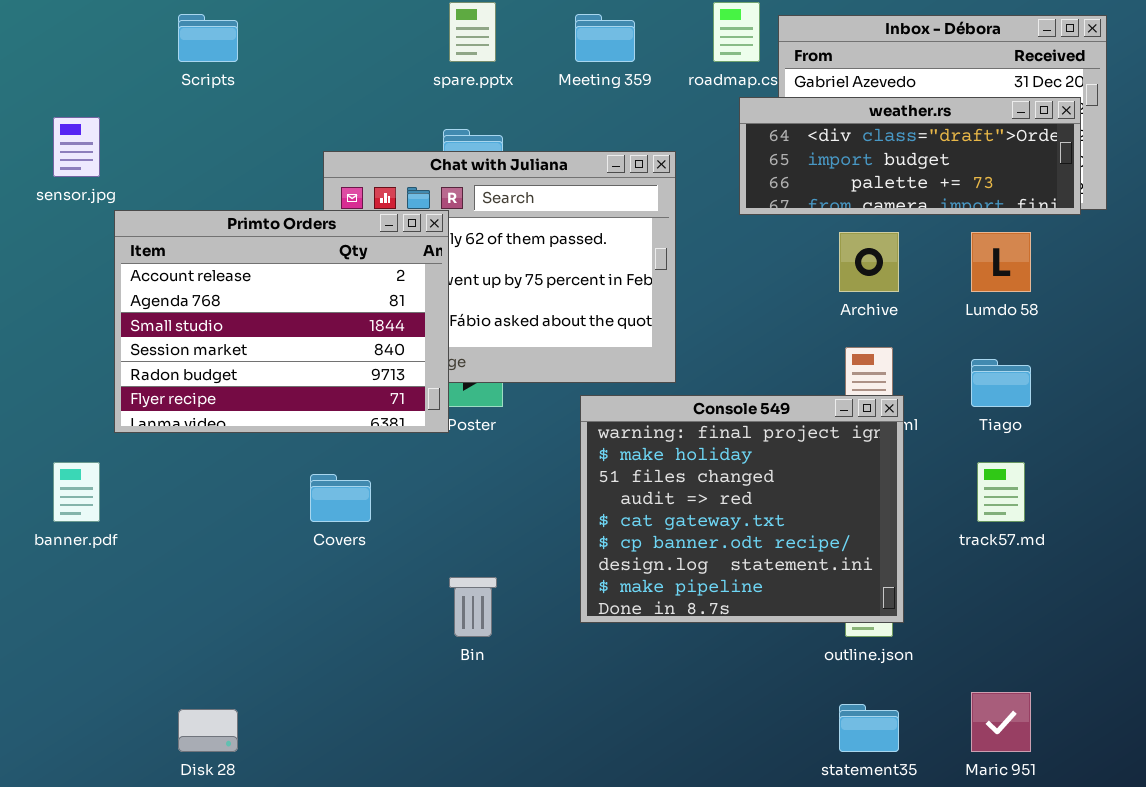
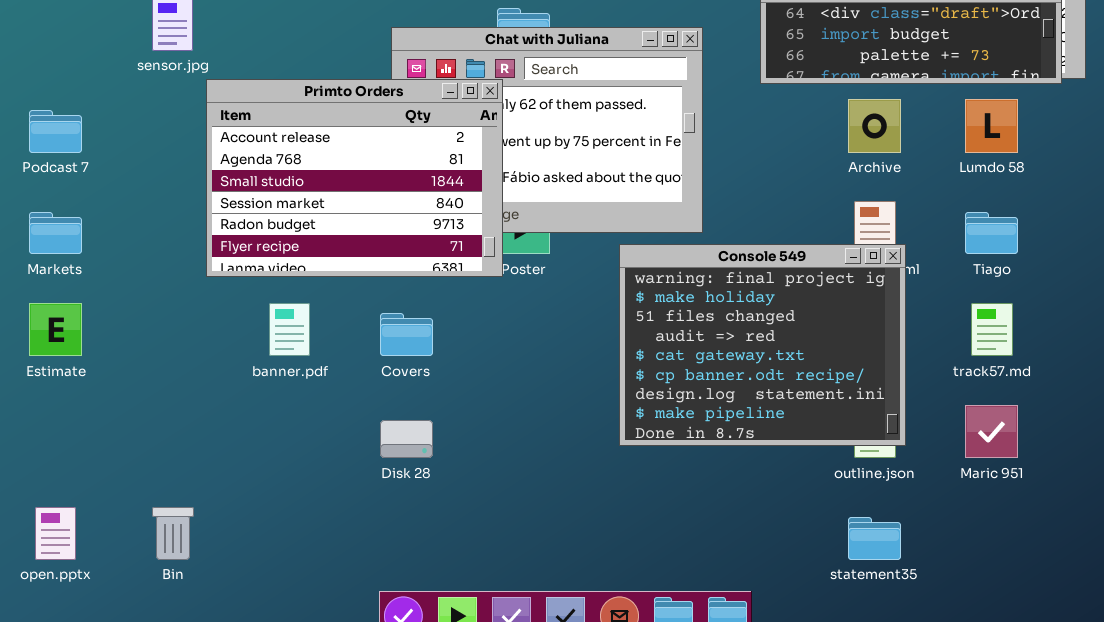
banner.pdf: [53,462,100,522] -> [269,303,310,356], moved
Bin: [449,577,497,637] -> [152,507,194,560], moved
Maric 951: [971,692,1031,752] -> [965,405,1018,458], moved
Disk 28: [178,709,238,752] -> [380,420,433,458], moved

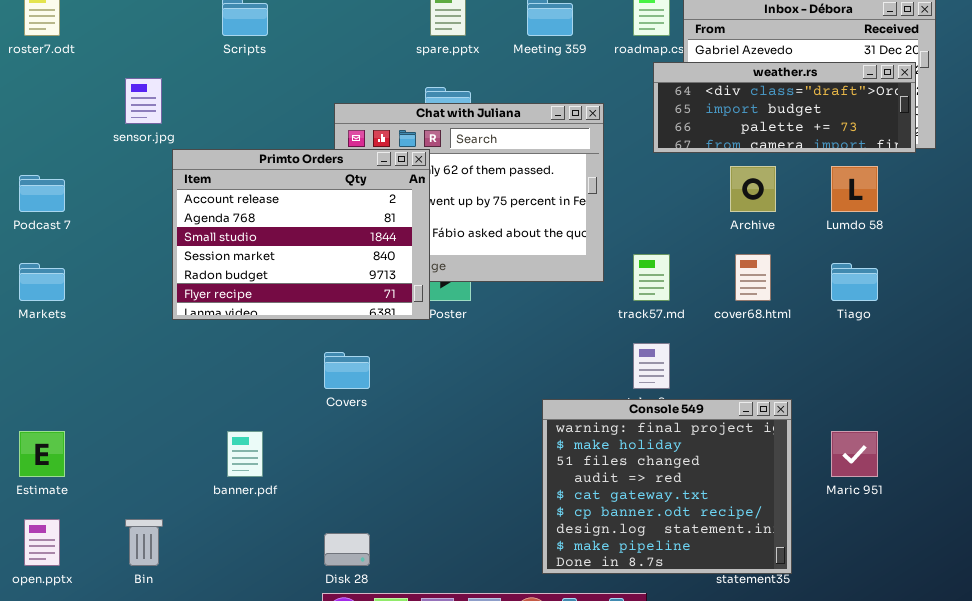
Console 549: [619,244,906,446] -> [542,399,792,574], moved
Estimate: [29,303,82,356] -> [19,431,65,477], moved
banner.pdf: [269,303,310,356] -> [227,431,263,477], moved
track57.md: [971,303,1013,356] -> [633,254,670,301], moved
Disk 28: [380,420,433,458] -> [324,533,370,566], moved

